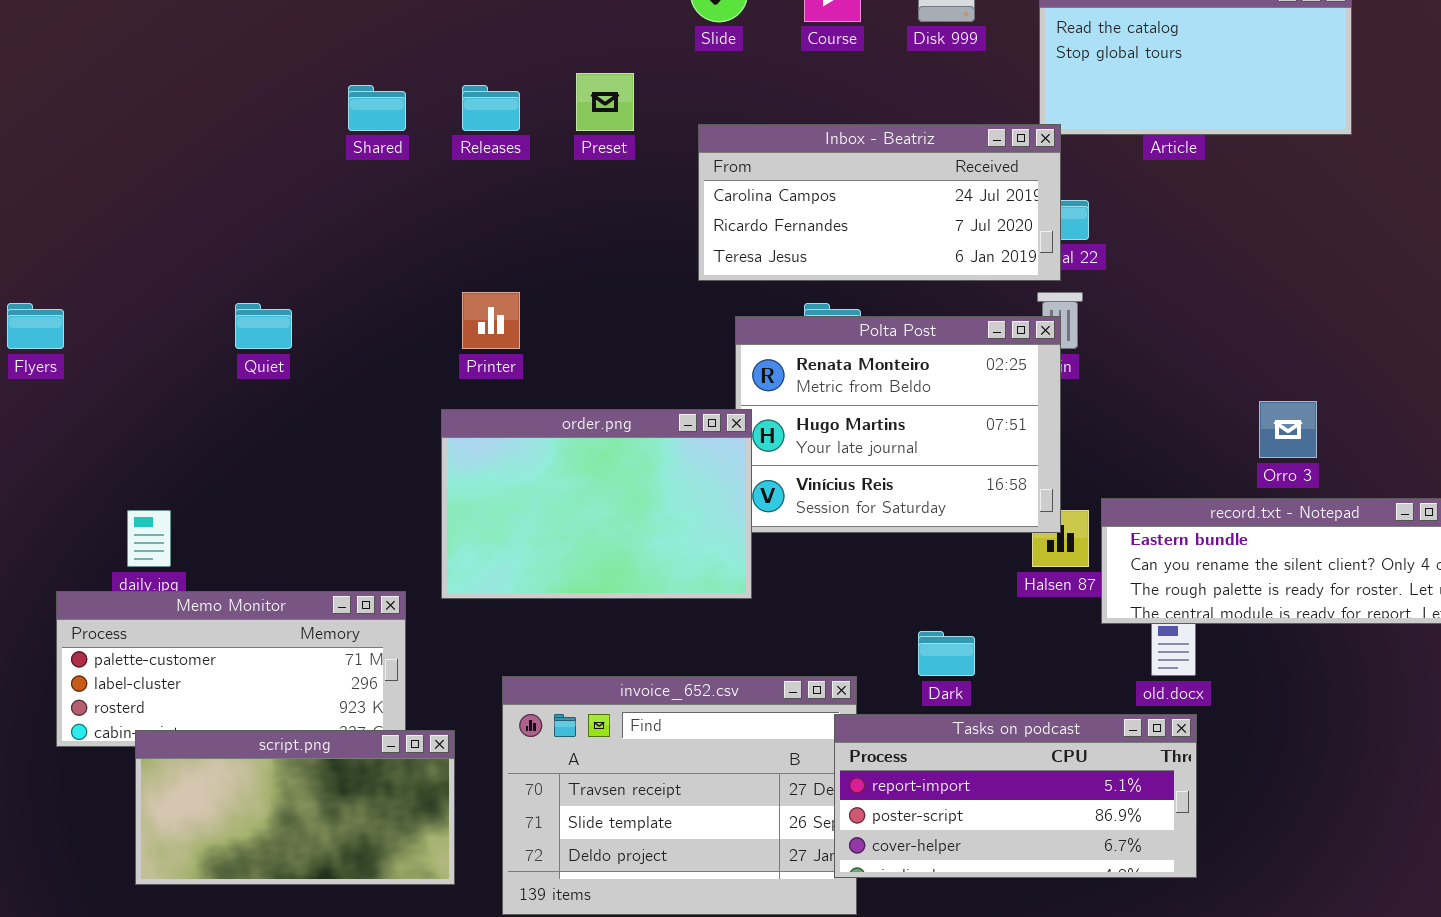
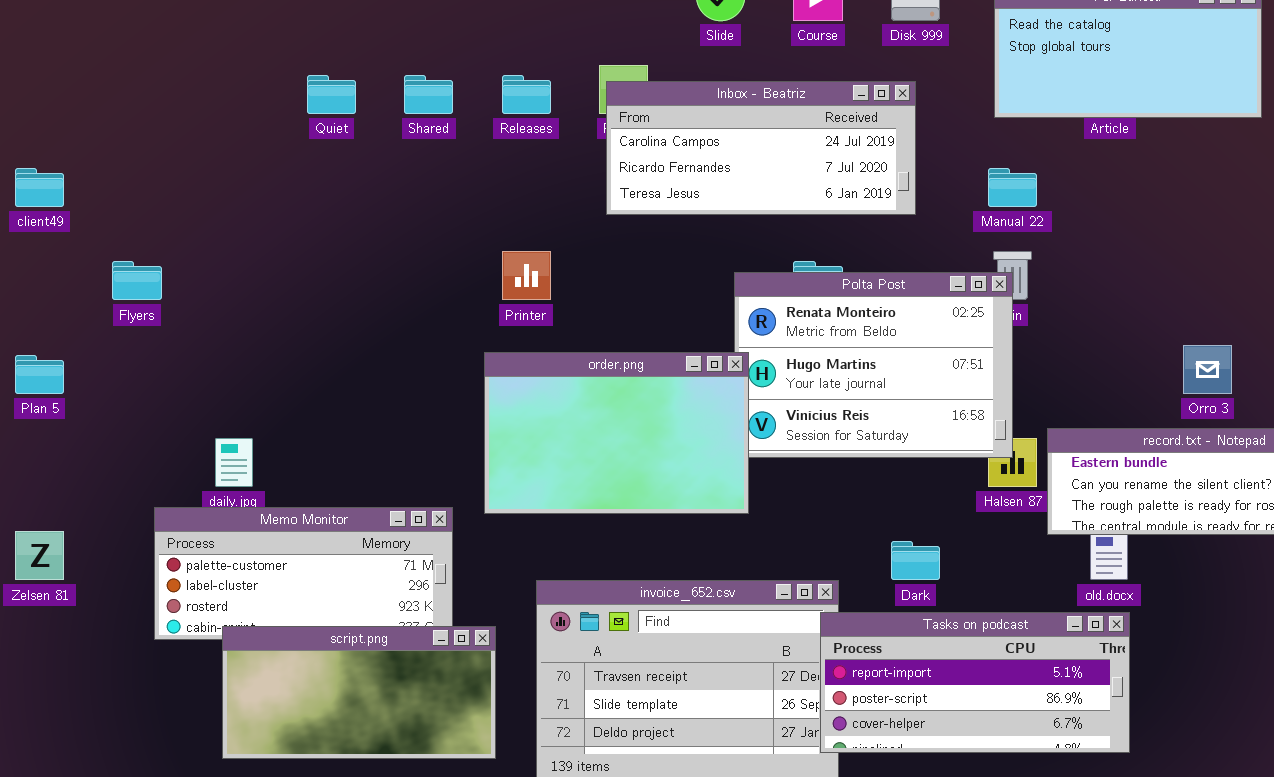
Inbox - Beatriz: [698,124,1061,281] -> [606,81,916,215], moved
Quiet: [235,303,292,349] -> [307,75,356,114], moved

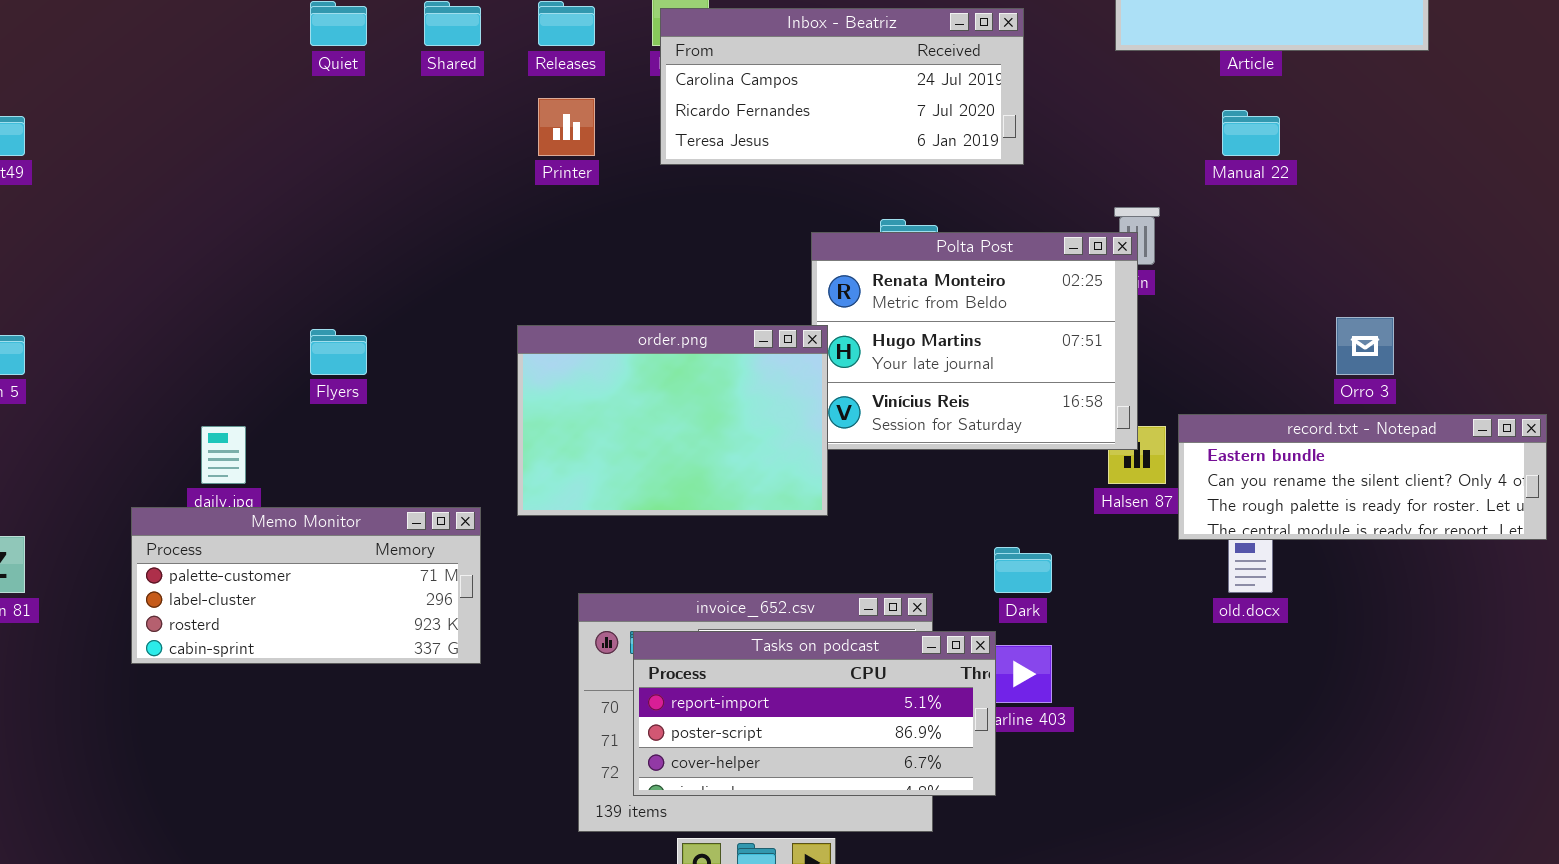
Manual 22: [988,168,1037,207] -> [1222,110,1280,156], moved
Printer: [502,251,551,300] -> [538,98,595,156], moved
Flyers: [112,261,162,300] -> [310,329,367,375], moved
Tasks on podcast: [820,612,1130,753] -> [633,631,996,796], moved
script.png: [222,626,496,759] -> none, closed

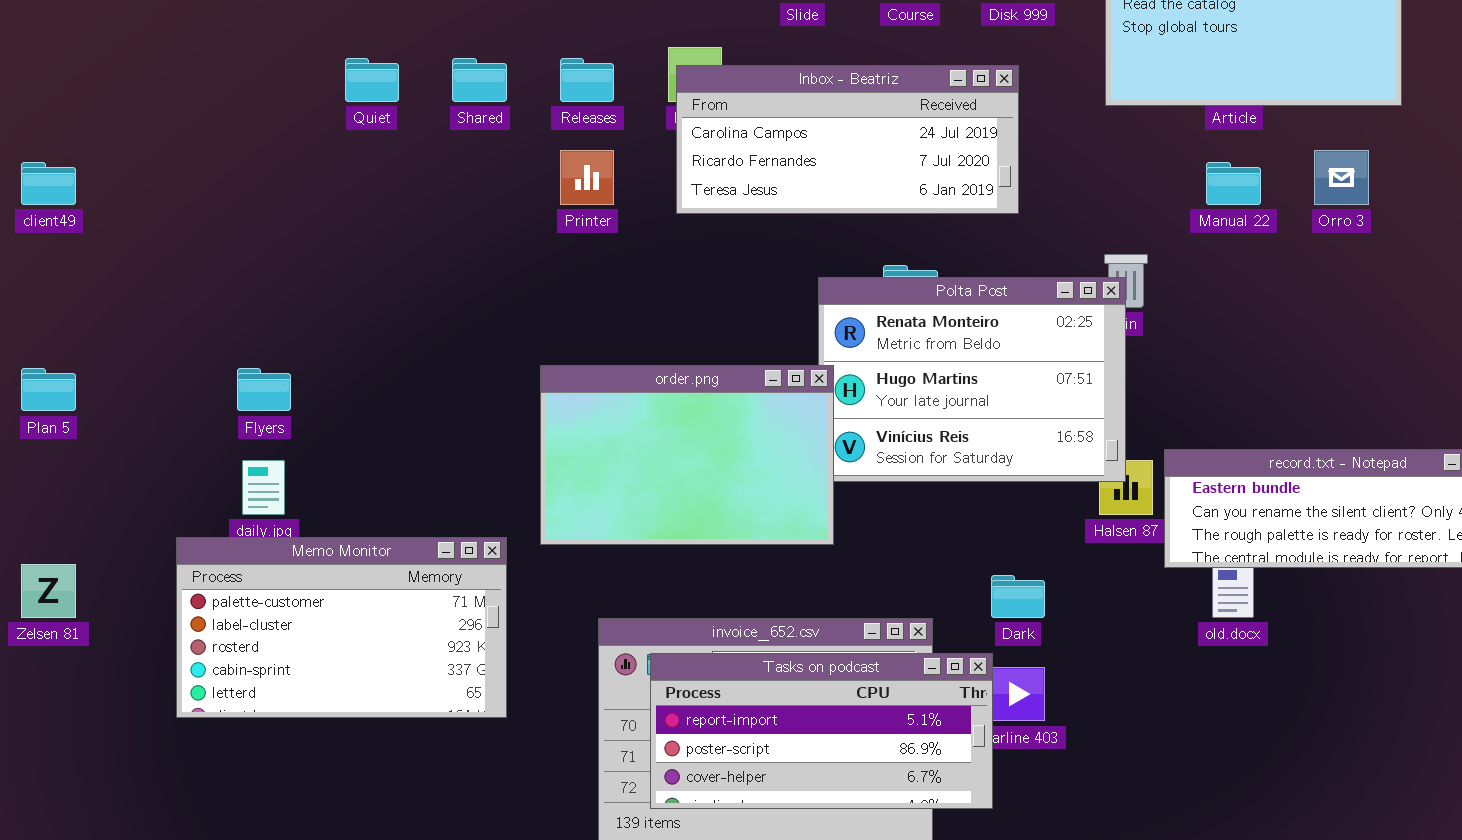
Orro 3: [1336,317,1394,375] -> [1314,150,1369,205], moved
Flyers: [310,329,367,375] -> [237,368,291,411], moved
Memo Monitor: [131,507,481,664] -> [176,537,507,718], resized

